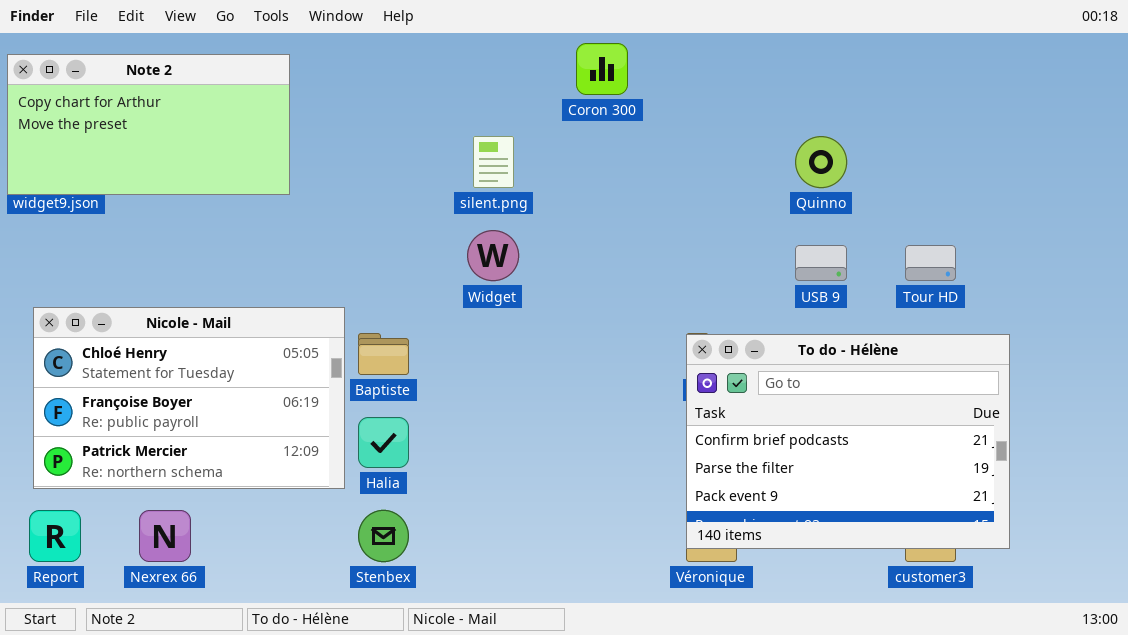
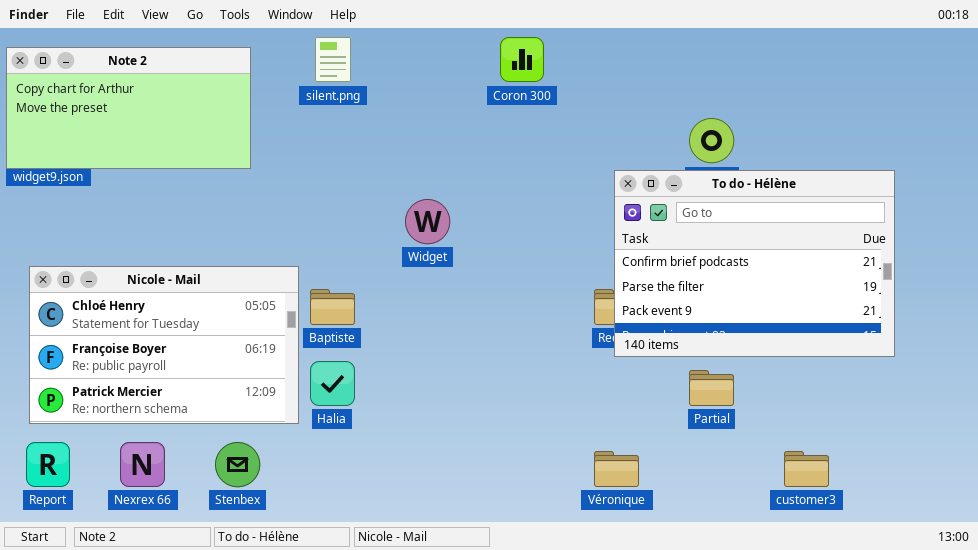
silent.png: [473,136,514,188] -> [315,37,351,82], moved
To do - Hélène: [686,334,1010,549] -> [614,170,895,357], moved
Stenbex: [358,510,409,562] -> [215,442,260,487], moved

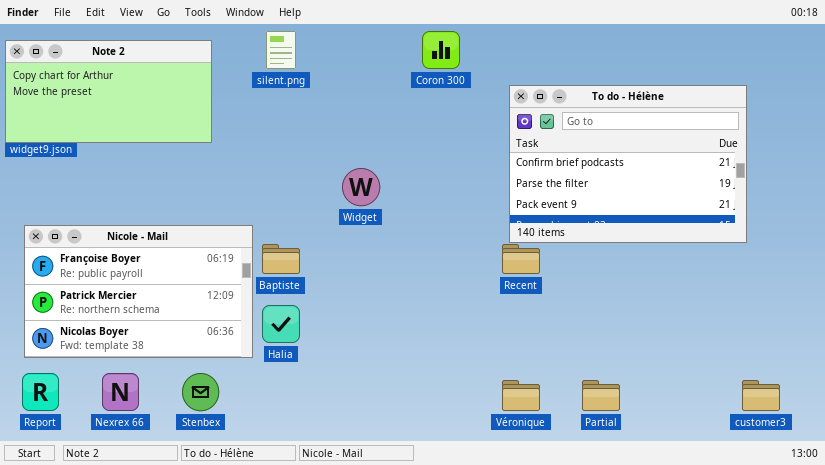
To do - Hélène: [614,170,895,357] -> [509,85,747,243], moved
Nicole - Mail: [29,266,299,424] -> [24,225,253,358], scrolled down 1 row
Partial: [689,370,734,406] -> [582,380,620,411], moved
customer3: [784,451,829,487] -> [742,380,780,411], moved

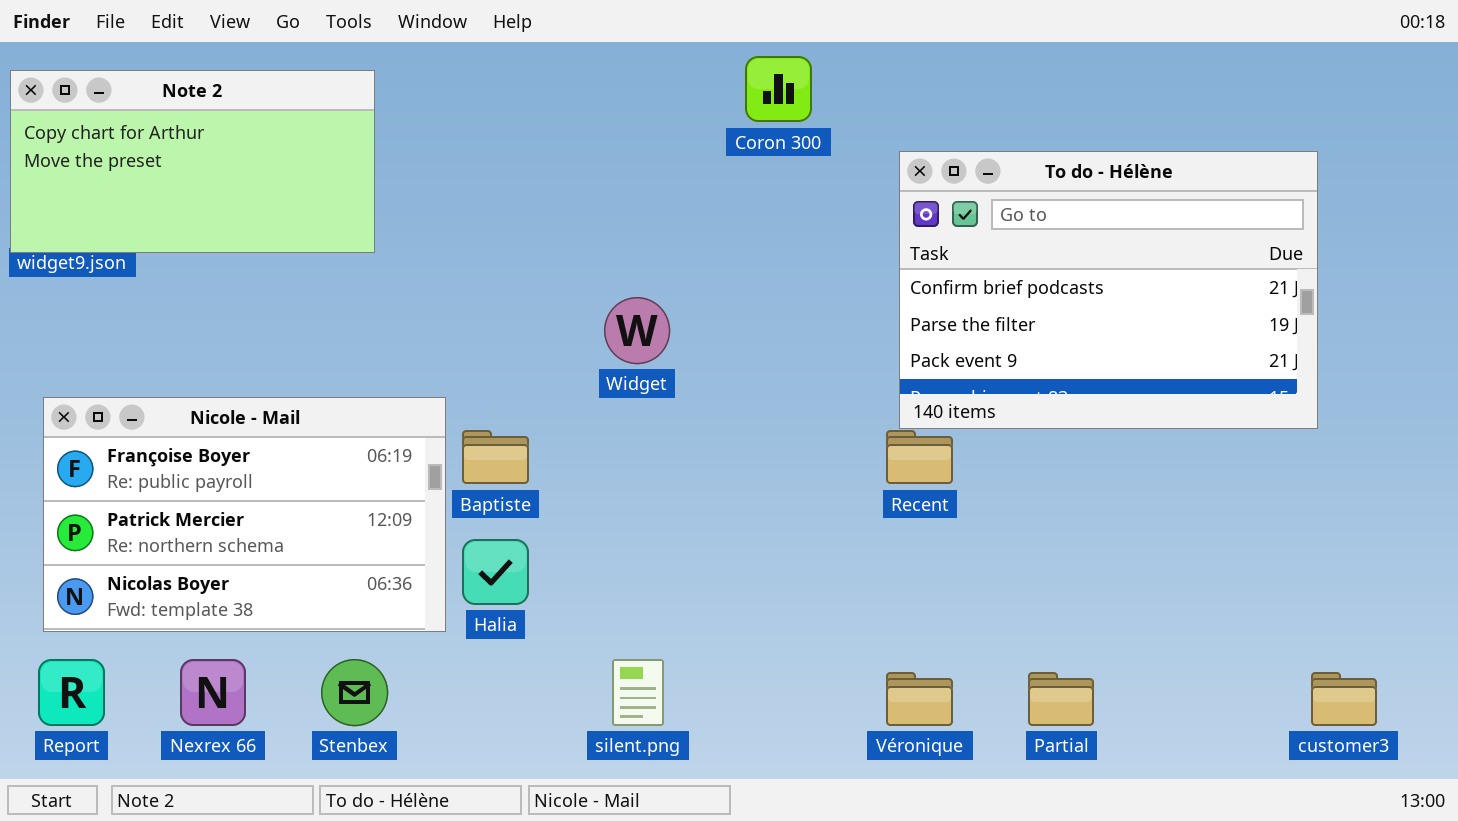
silent.png: [266,31,296,69] -> [612,659,664,726], moved

